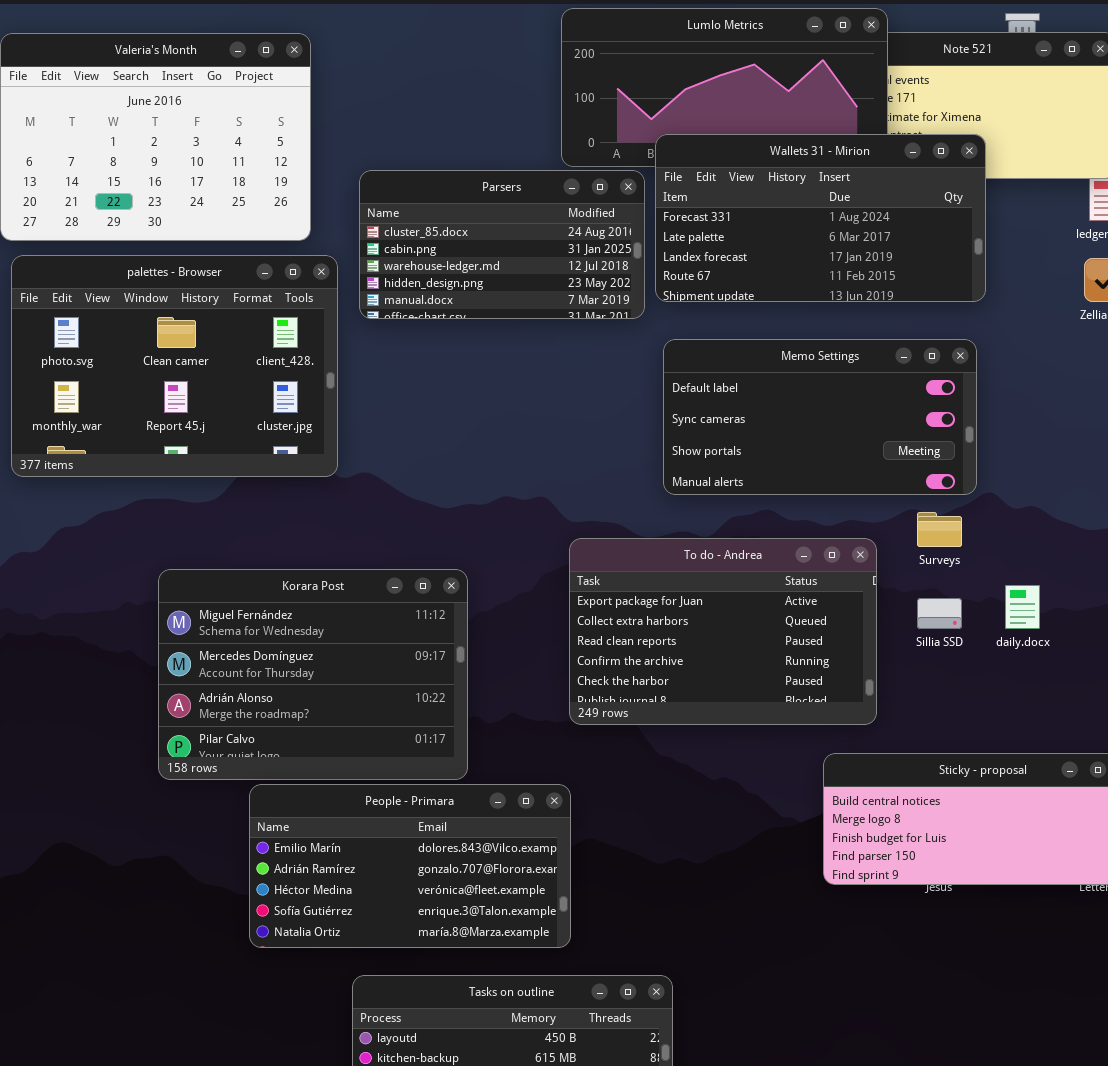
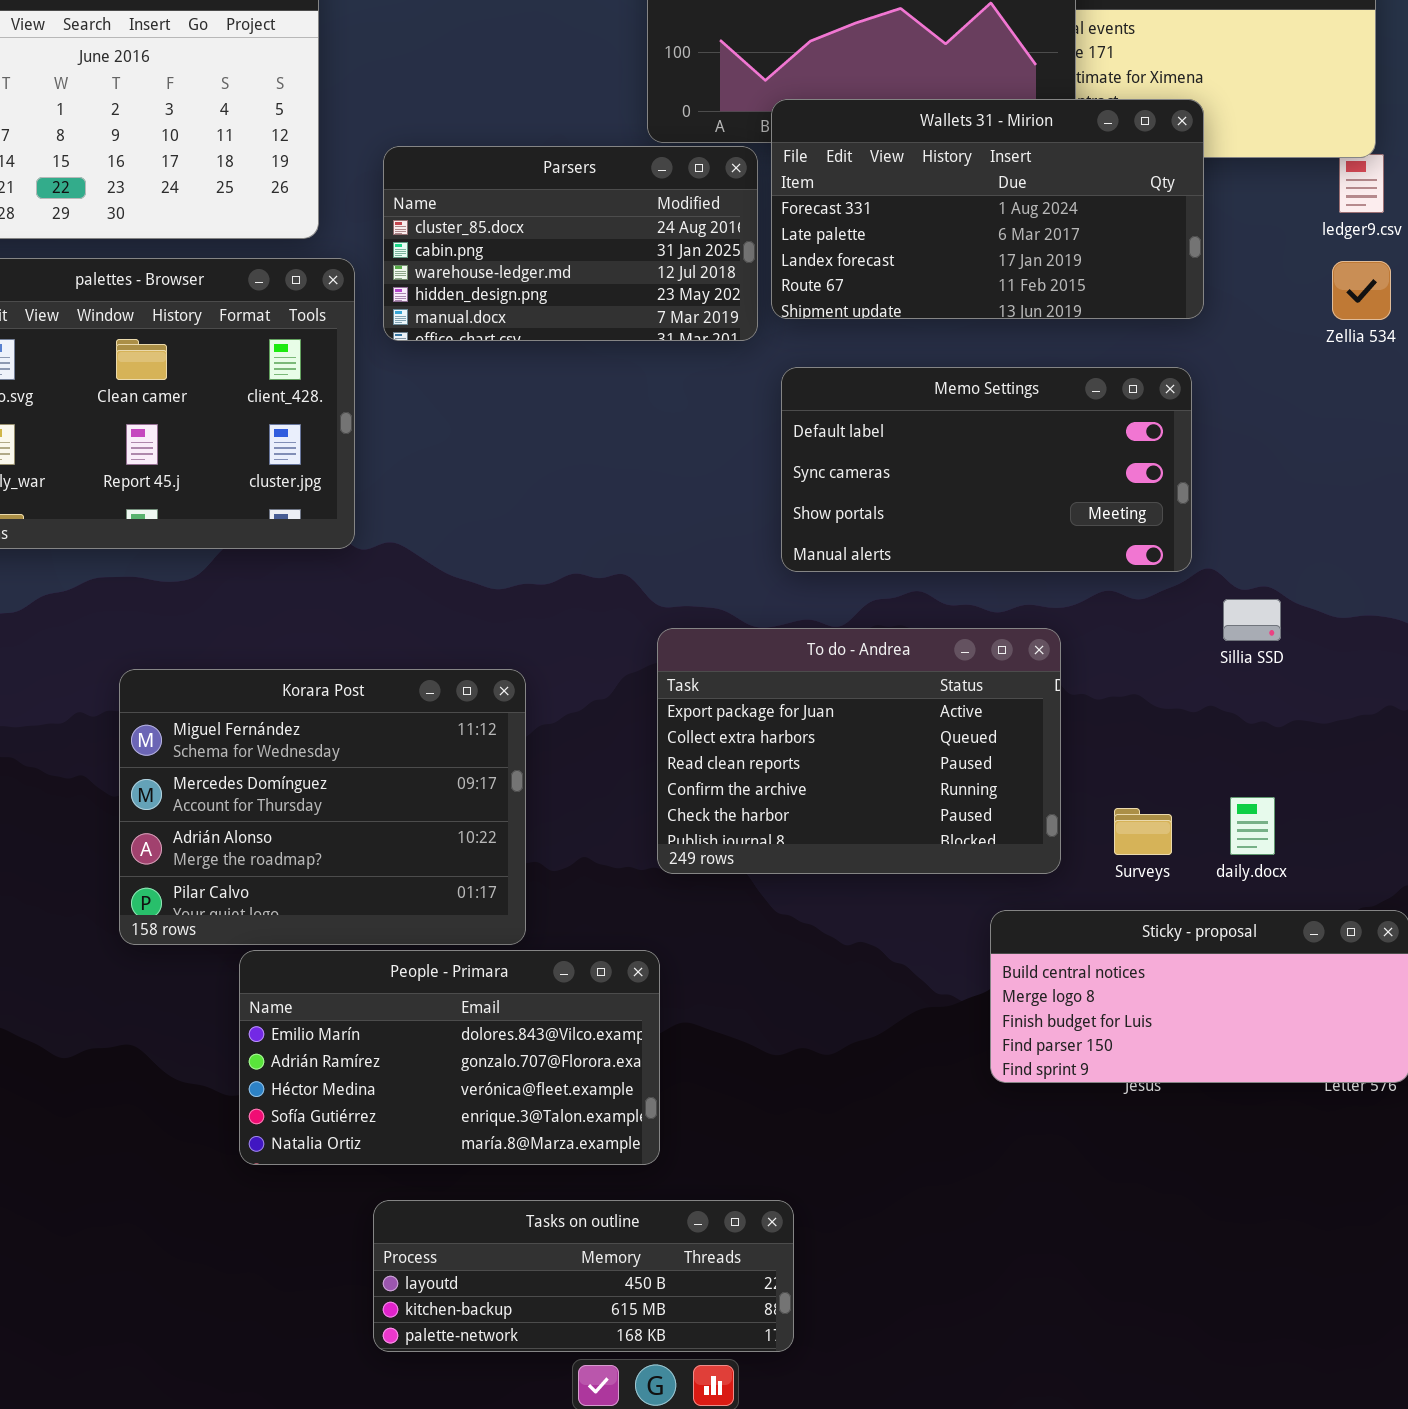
Surveys: [917,512,962,547] -> [1114,808,1172,855], moved
daily.docx: [1005,585,1040,629] -> [1230,797,1275,855], moved
Sillia SSD: [917,598,962,629] -> [1223,599,1281,641], moved

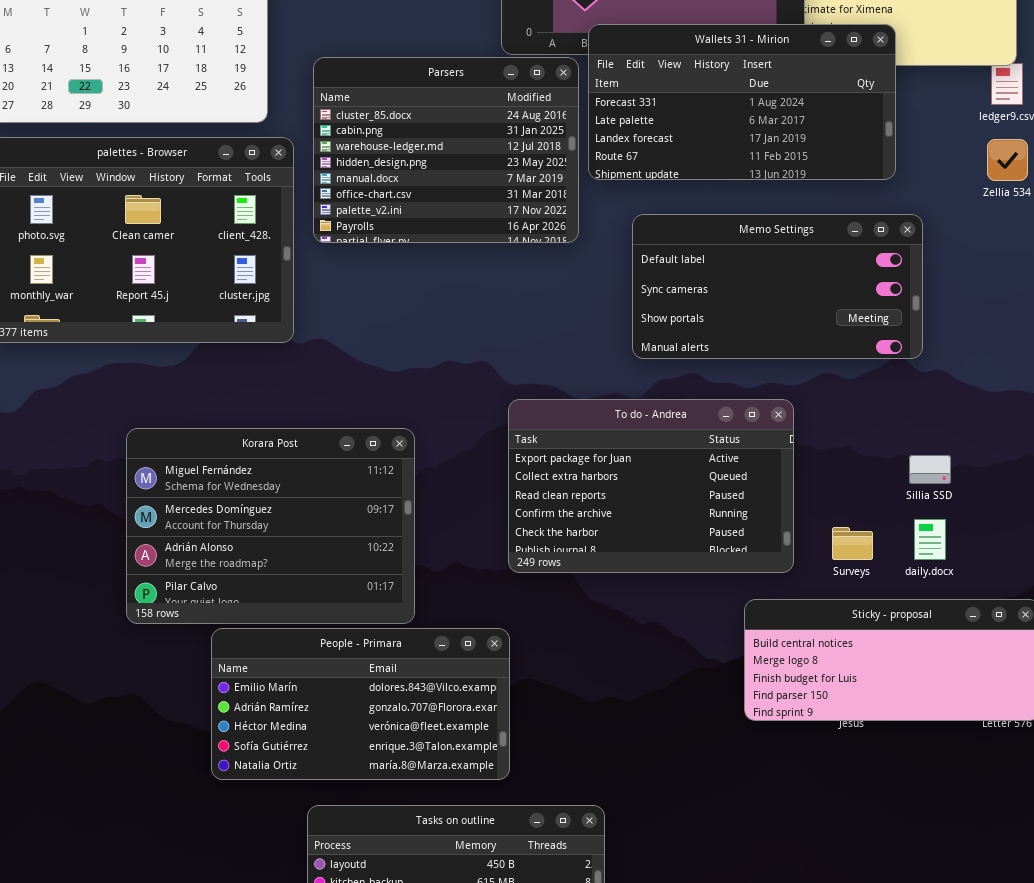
Parsers: [383,146,758,341] -> [313,57,579,243], resized
Memo Settings: [781,367,1192,572] -> [632,214,923,359], moved
Sillia SSD: [1223,599,1281,641] -> [909,455,951,484], moved

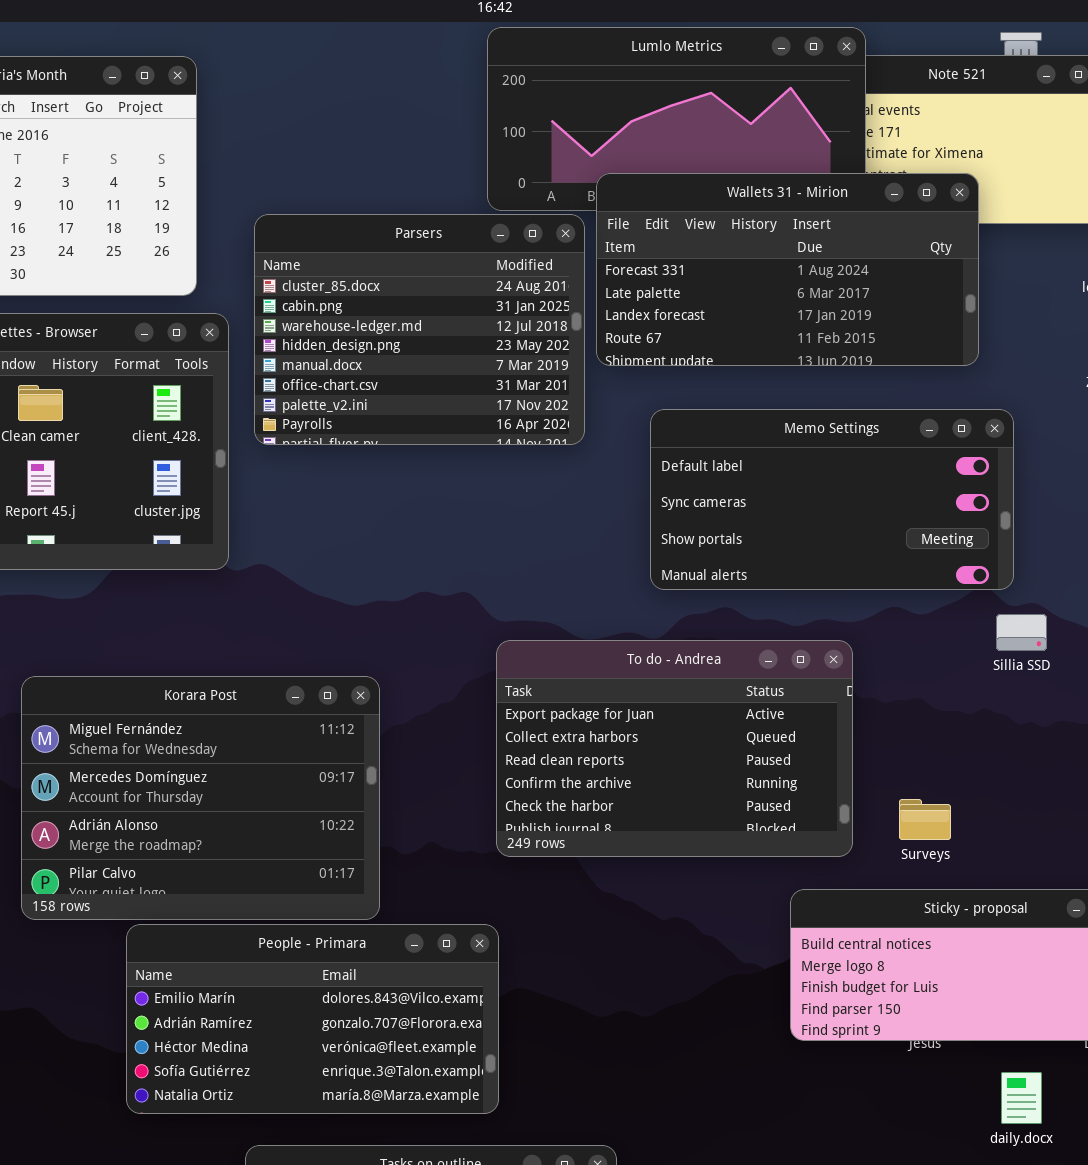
Sillia SSD: [909,455,951,484] -> [996,614,1047,651], moved
daily.docx: [914,519,946,560] -> [1001,1072,1042,1124], moved

